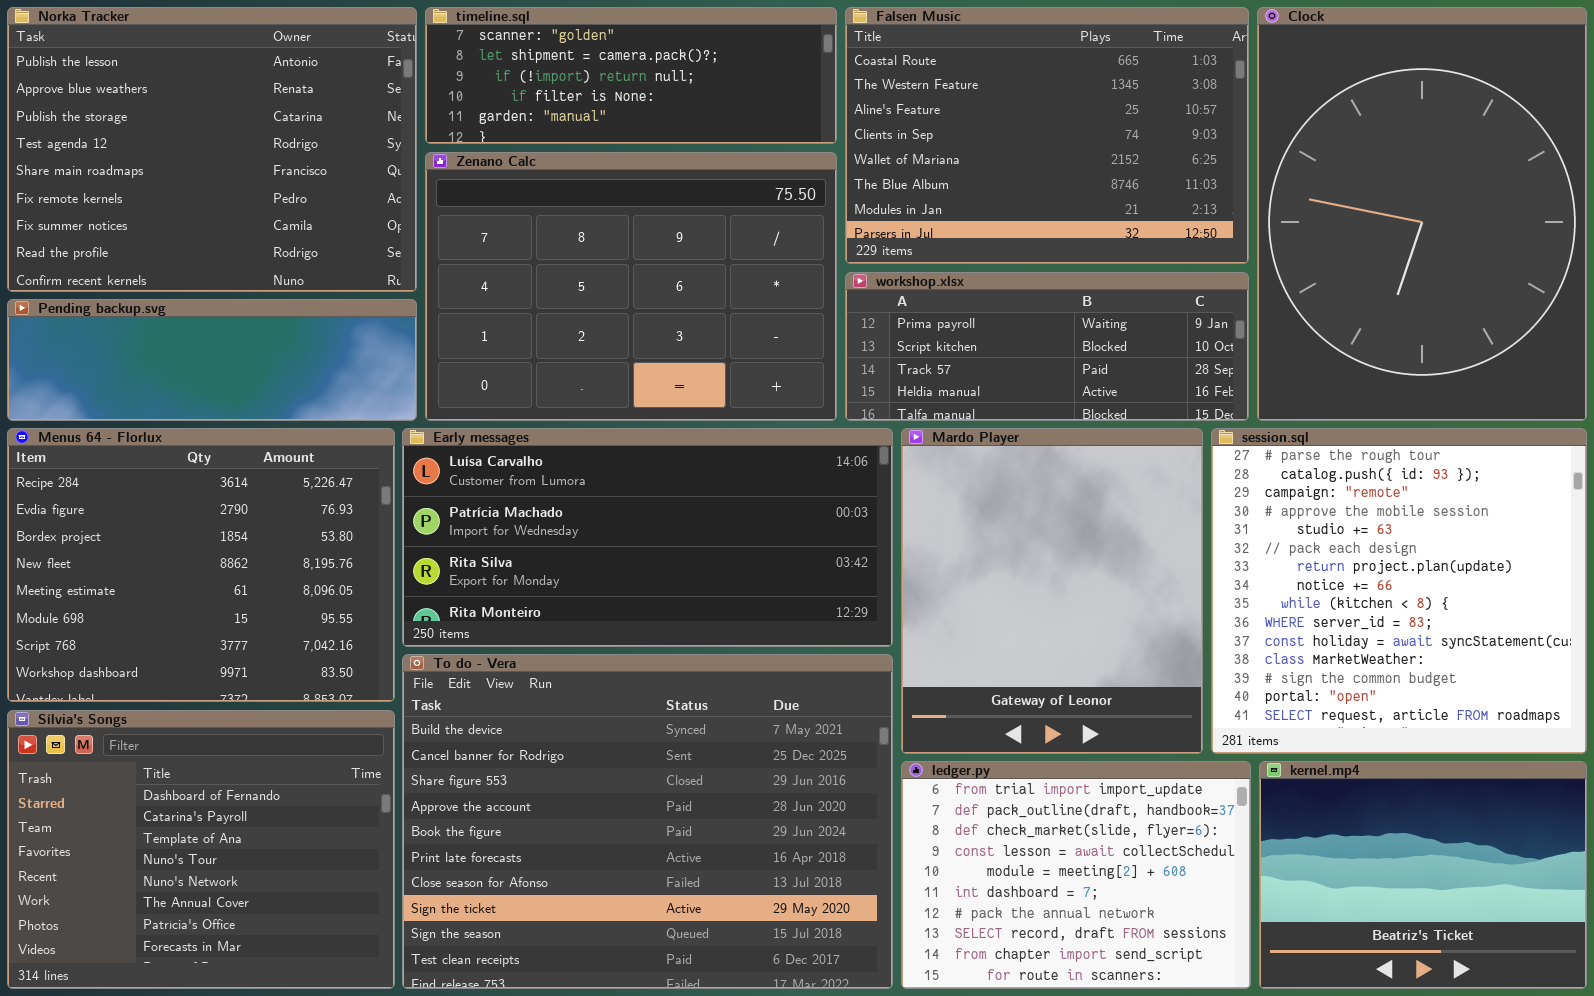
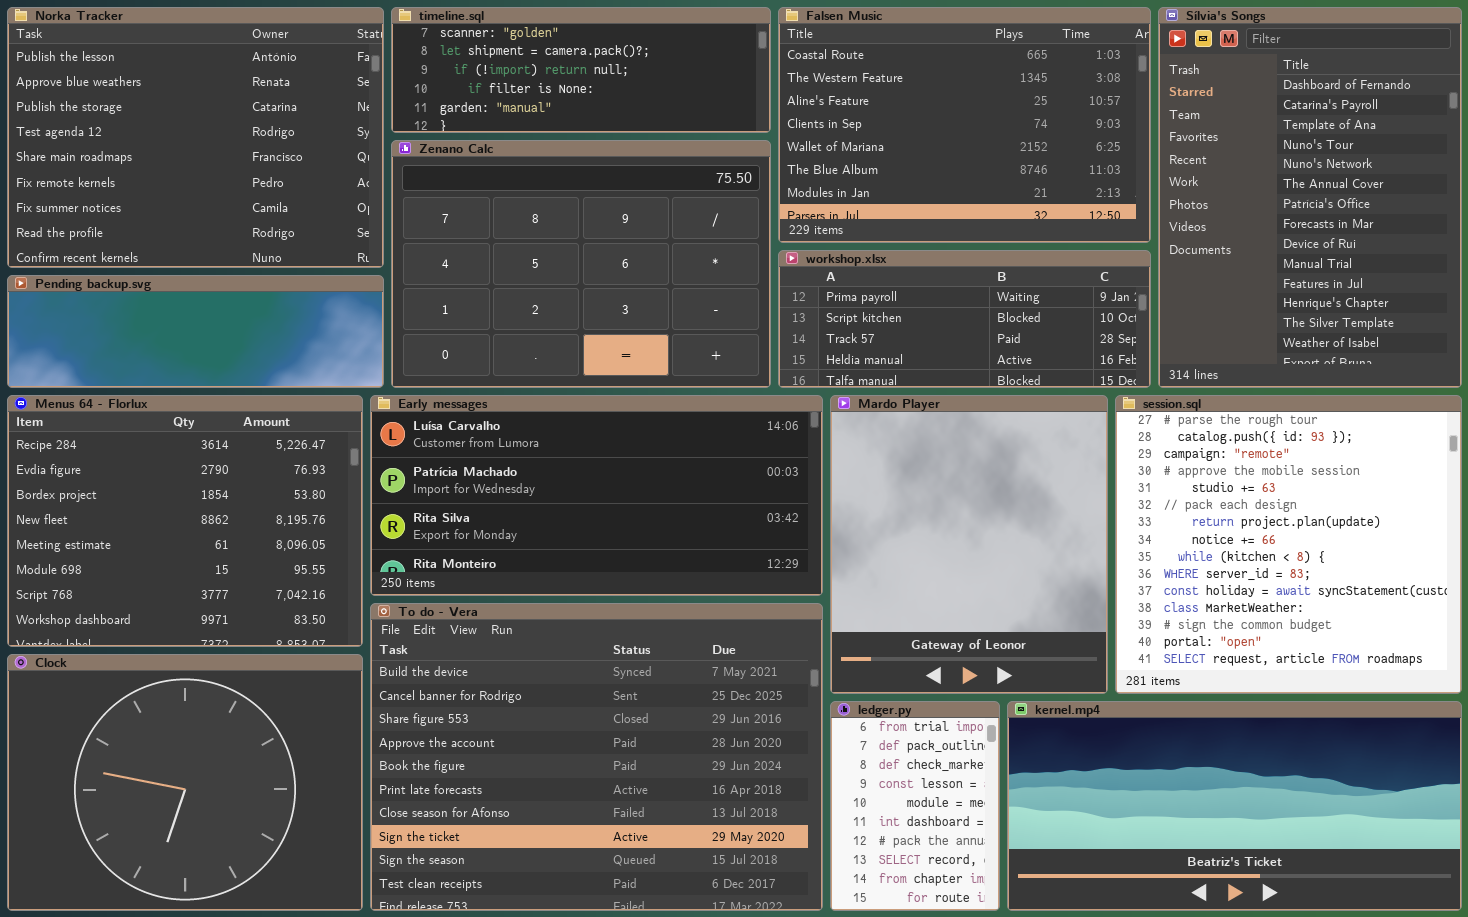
Clock: [1257,7,1587,421] -> [7,654,363,911], moved, resized
Sílvia's Songs: [7,710,395,989] -> [1158,7,1462,388], moved, resized
ledger.py: [901,761,1251,989] -> [830,701,1000,911], resized
kernel.mp4: [1259,761,1587,989] -> [1007,701,1462,911], resized

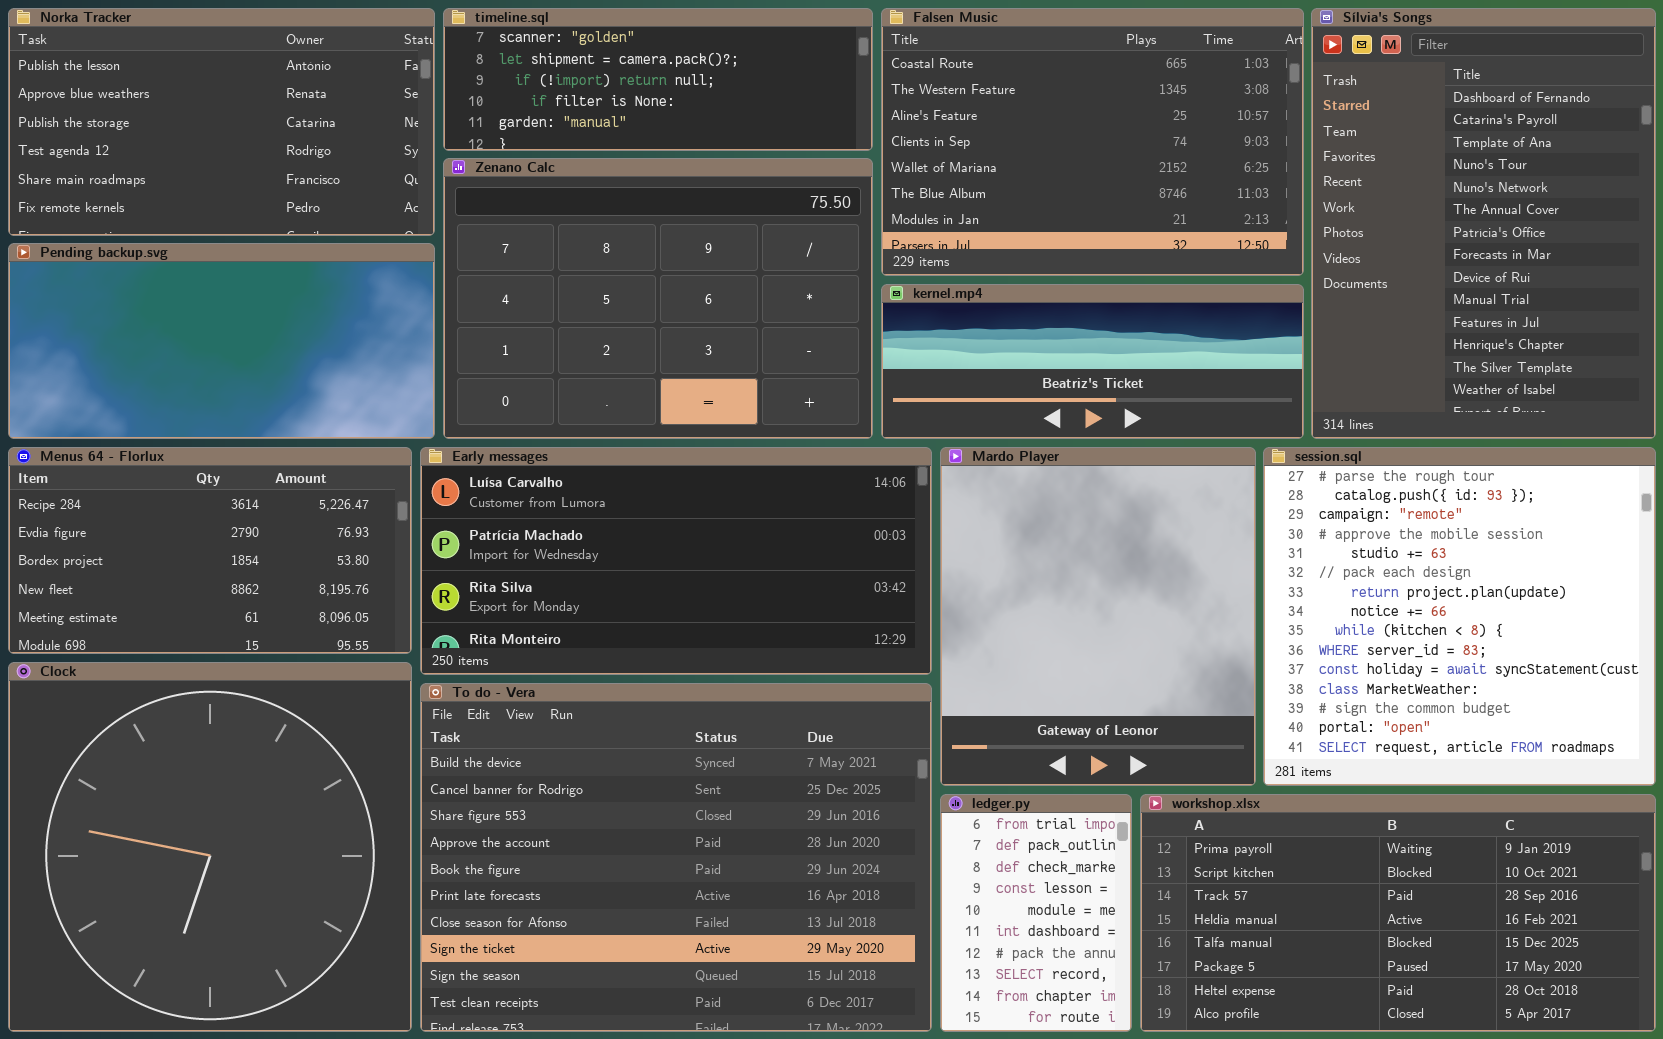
Norka Tracker: [7,7,384,268] -> [8,8,435,236], resized
workshop.xlsx: [778,250,1151,388] -> [1140,794,1656,1032], moved, resized
Pending backup.svg: [7,275,384,388] -> [8,243,435,439], resized
Menus 64 - Florlux: [7,395,363,647] -> [8,447,412,654], resized
Clock: [7,654,363,911] -> [8,662,412,1032], resized
kernel.mp4: [1007,701,1462,911] -> [881,284,1304,439], moved, resized

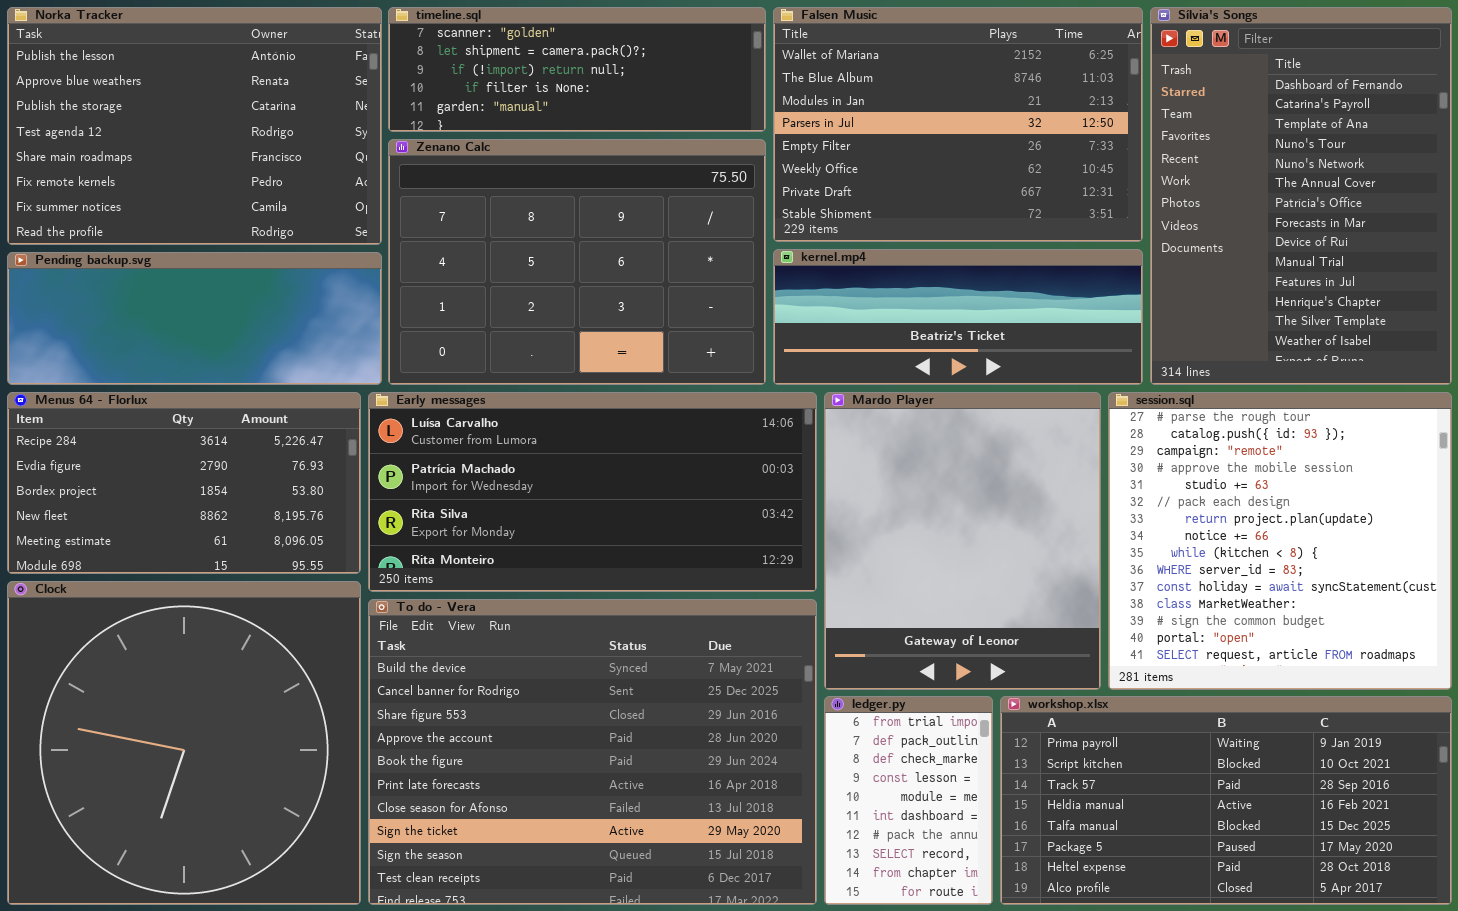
Norka Tracker: [8,8,435,236] -> [7,7,382,245], resized
Falsen Music: [881,8,1304,276] -> [773,7,1143,242], scrolled down 4 rows
Pending backup.svg: [8,243,435,439] -> [7,252,382,385], resized

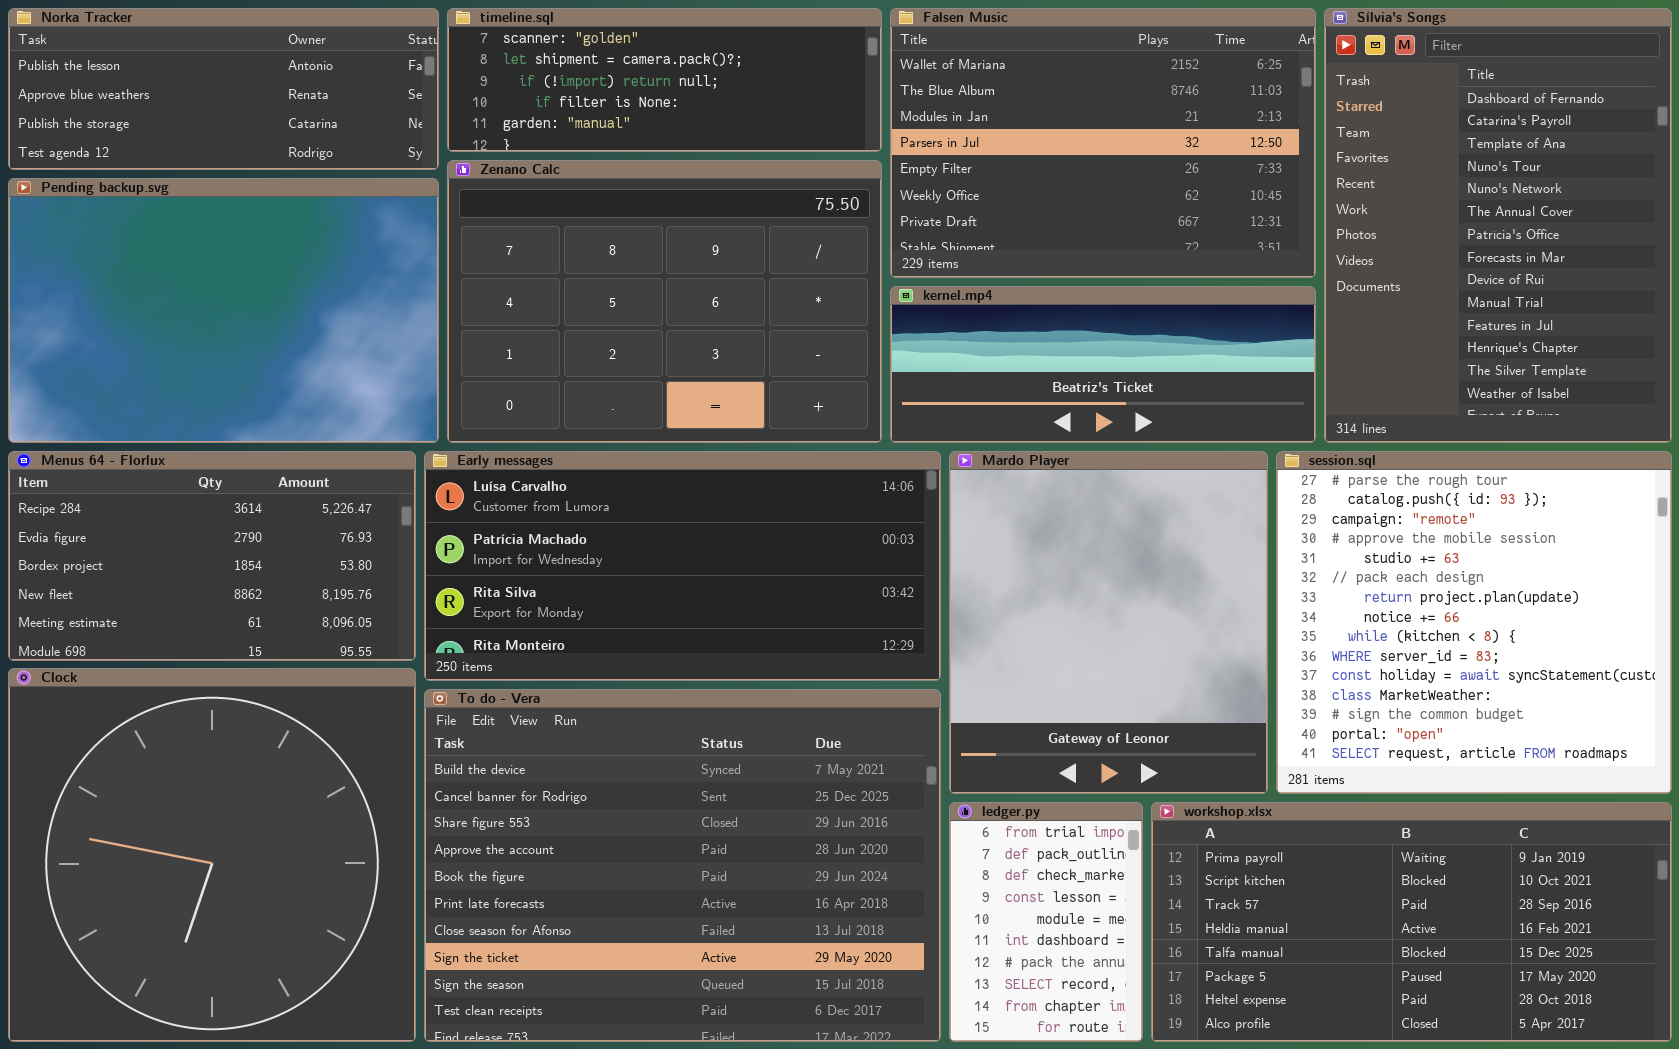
Norka Tracker: [7,7,382,245] -> [8,8,439,170], resized
Pending backup.svg: [7,252,382,385] -> [8,178,439,443], resized

